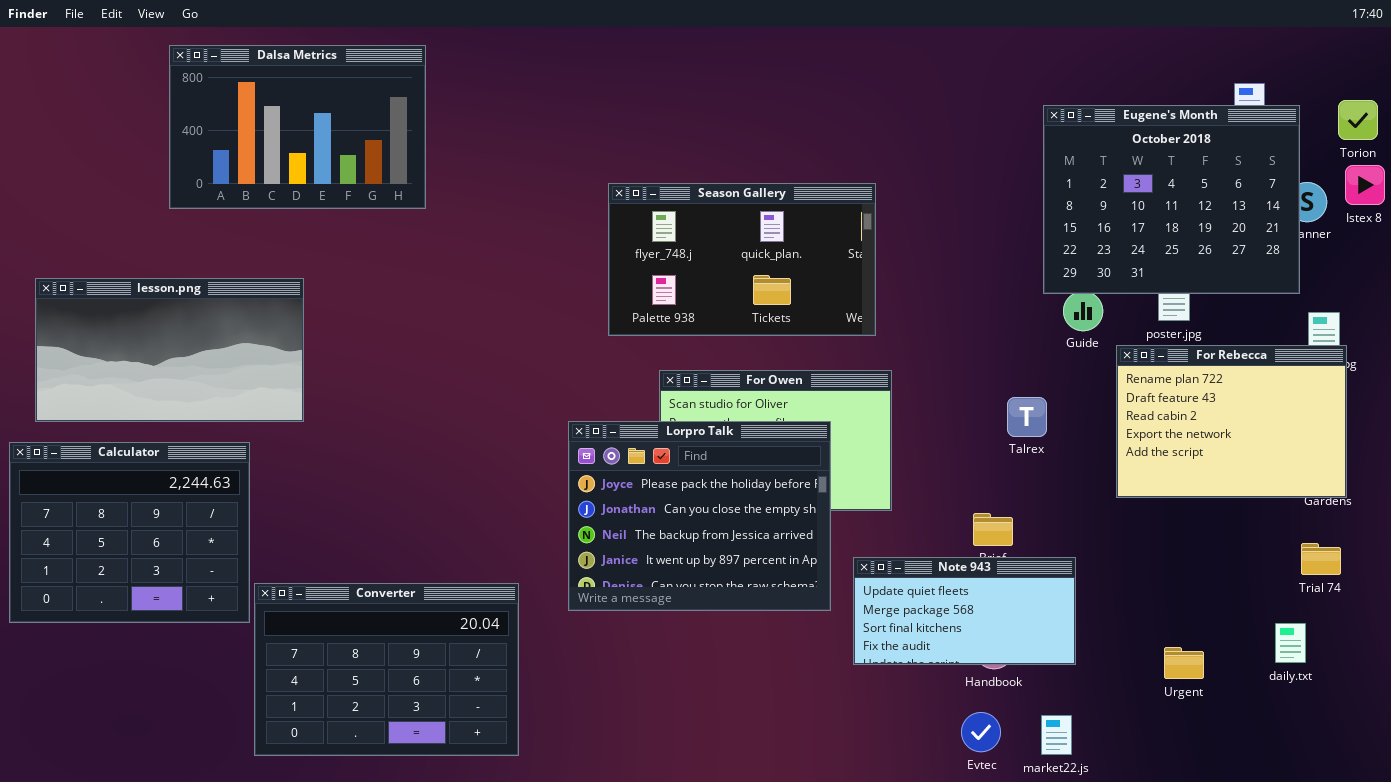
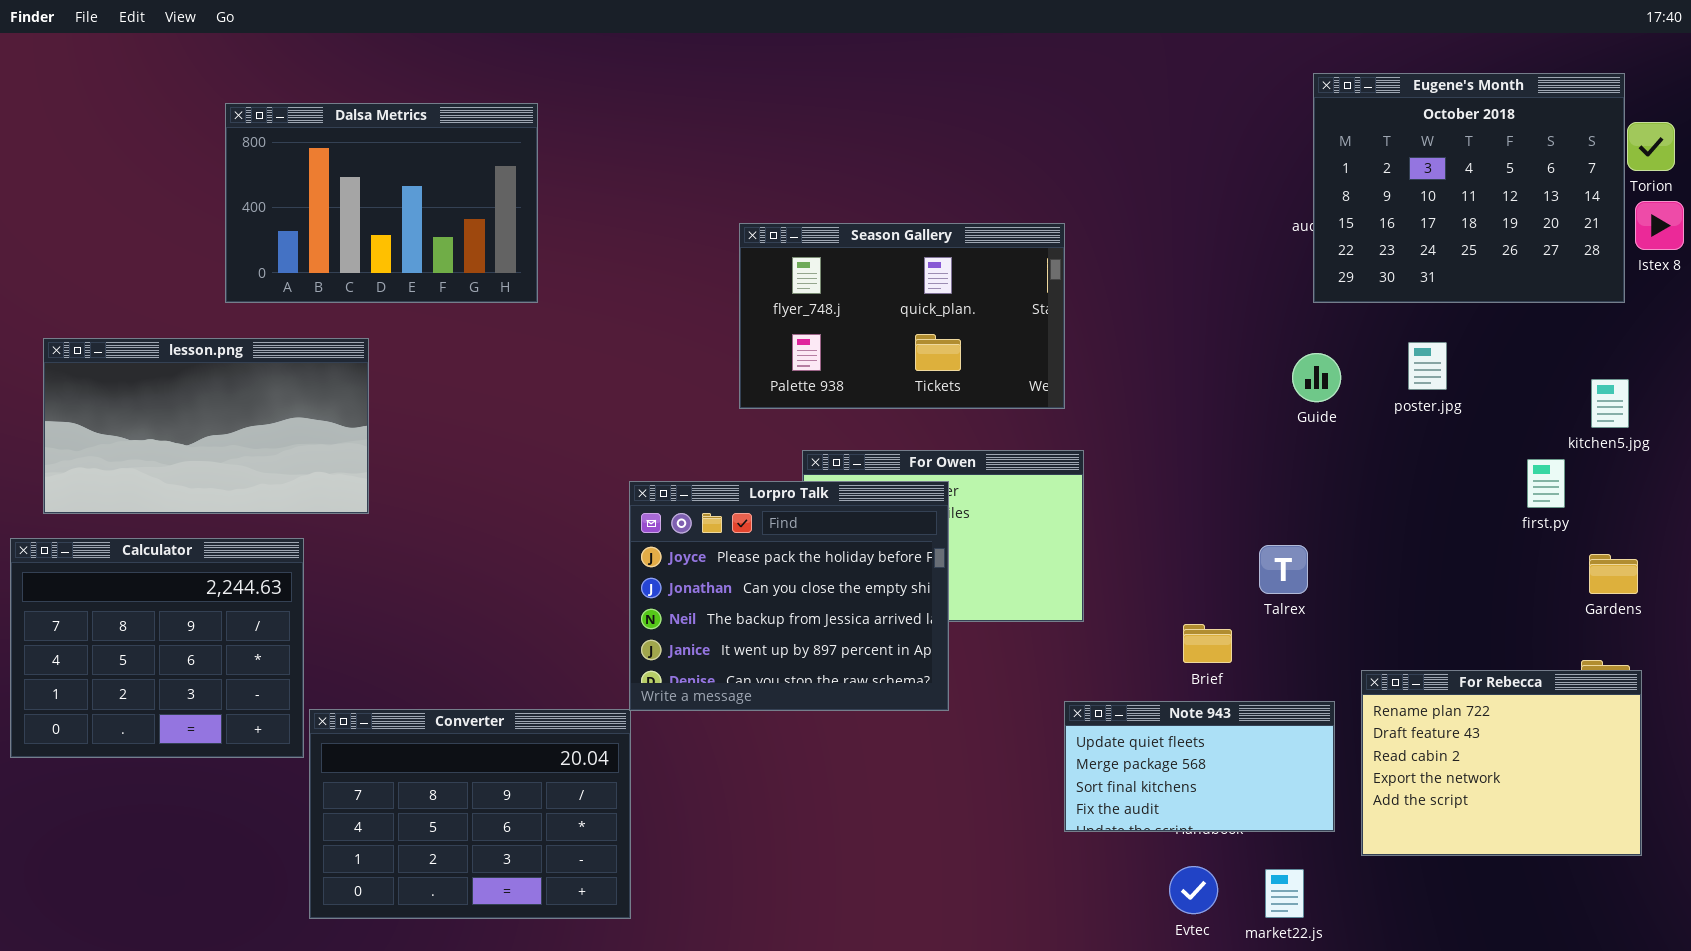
Dalsa Metrics: [169,45,426,209] -> [225,103,538,303], moved
Eugene's Month: [1043,105,1300,294] -> [1313,73,1625,303], moved
For Rebecca: [1116,345,1347,498] -> [1361,670,1642,856], moved
Talrex: [1007,397,1047,437] -> [1259,545,1308,594], moved
Lorpro Talk: [568,421,831,611] -> [629,481,949,711], moved
Note 943: [853,557,1076,665] -> [1064,701,1335,832], moved

